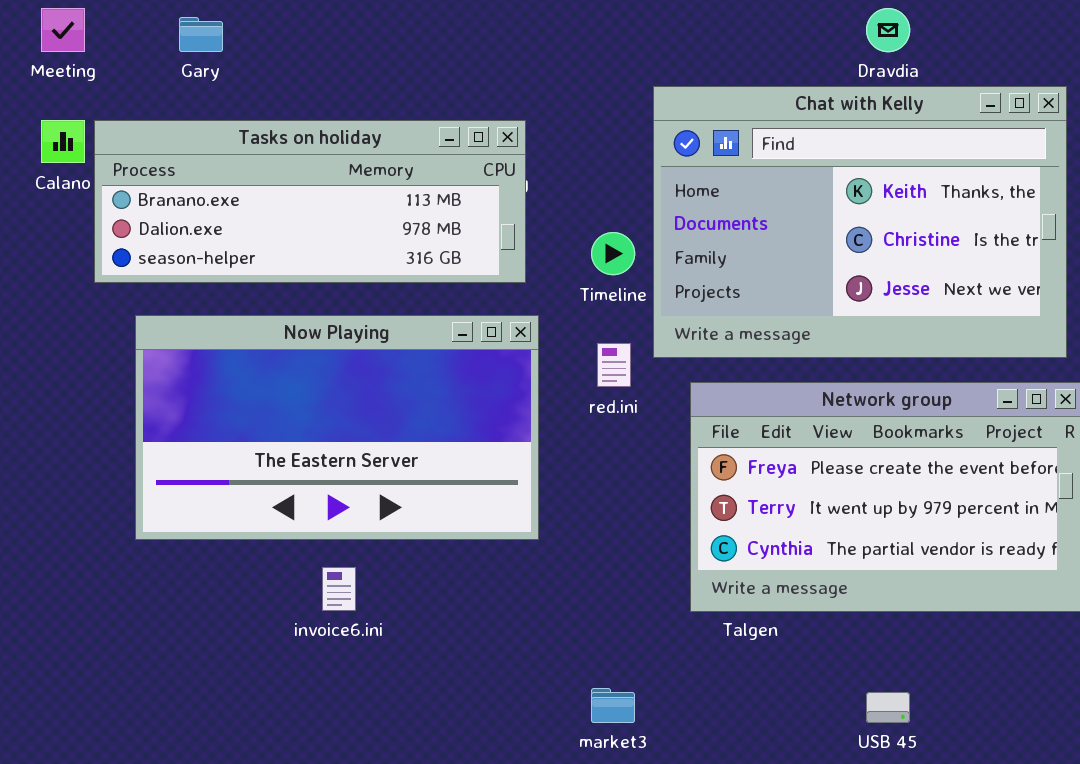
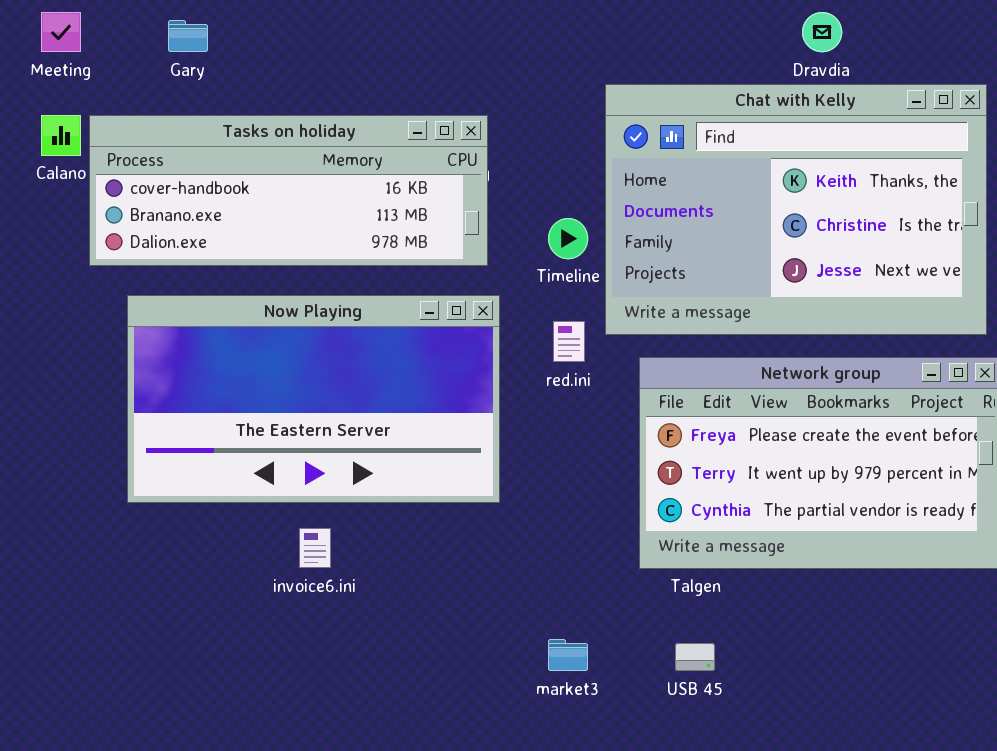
Tasks on holiday: [94,120,526,283] -> [89,115,488,266], scrolled up 1 row
USB 45: [866,692,910,723] -> [675,643,715,671], moved

